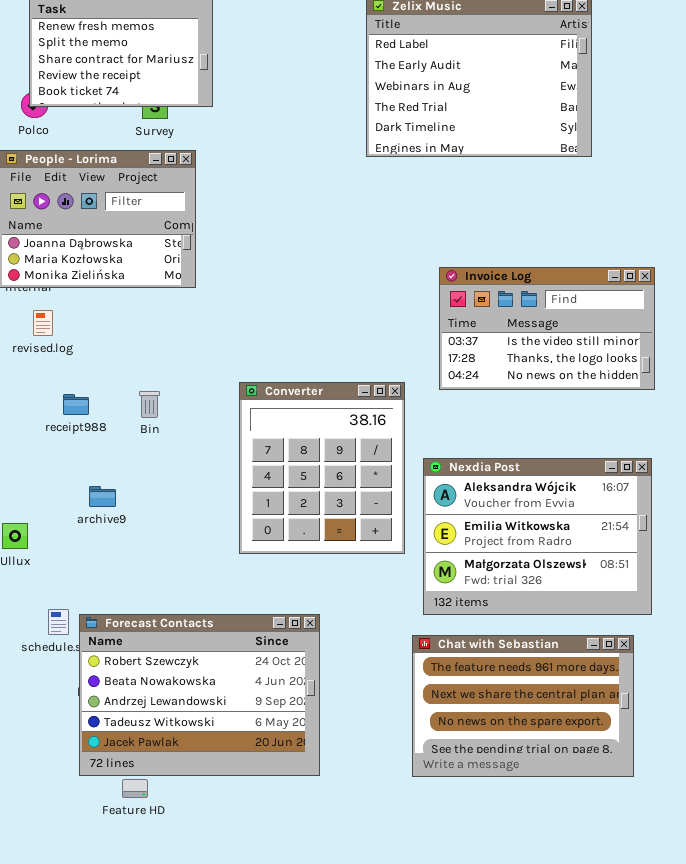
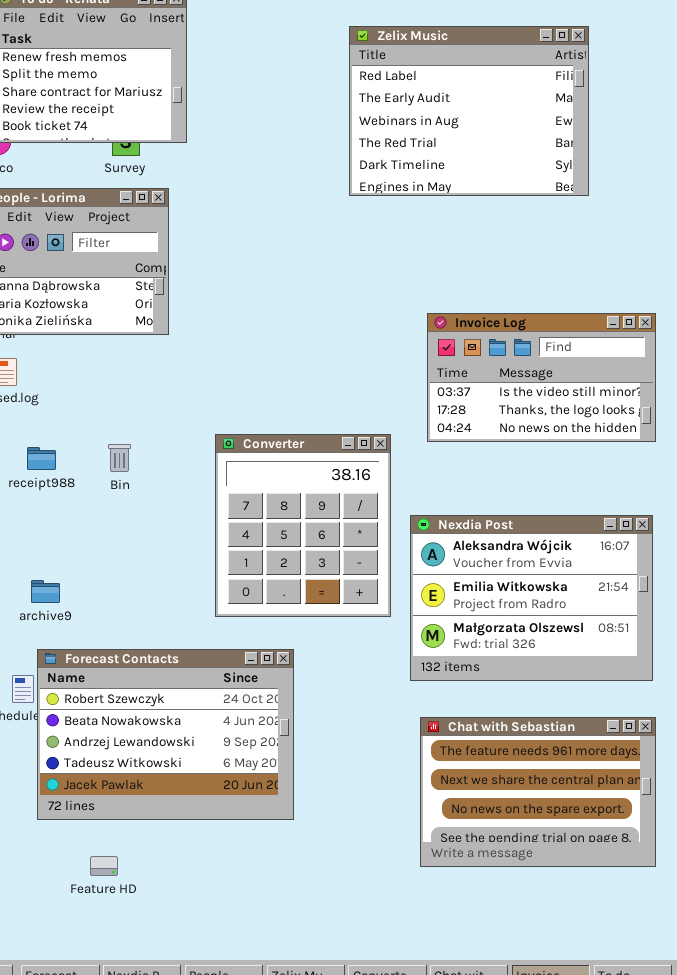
archive9: [89,486,116,507] -> [31,580,60,603], moved
Forecast Contacts: [79,614,320,776] -> [37,649,294,820], moved
Chat with Sebastian: [412,635,634,777] -> [420,717,656,867], moved

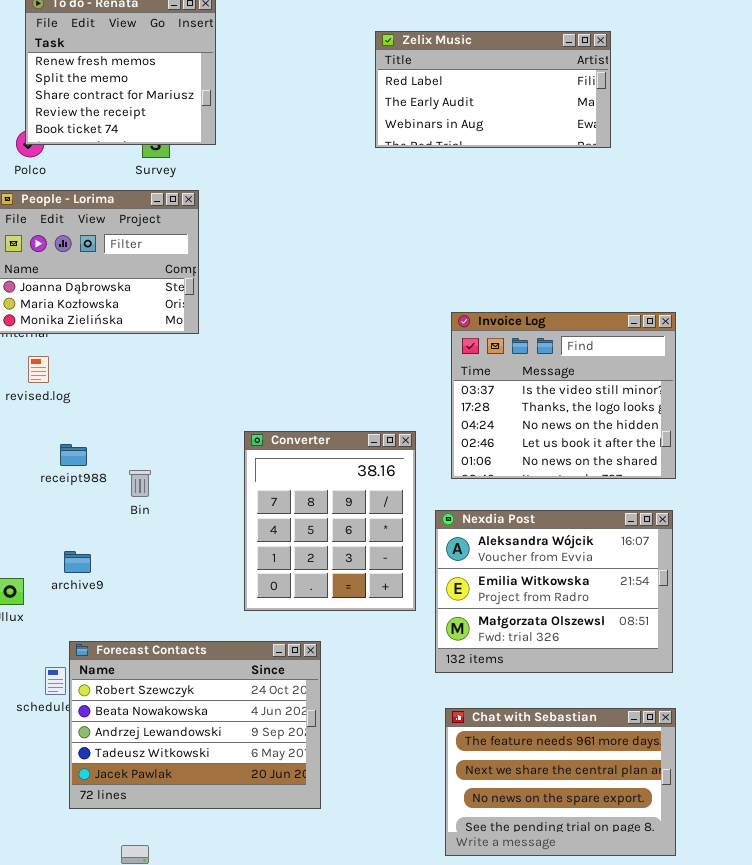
Zelix Music: [349,26,589,196] -> [375,31,611,148], resized
Invoice Log: [427,313,656,442] -> [451,312,676,479], resized
Bin: [108,444,131,472] -> [129,470,151,497], moved
archive9: [31,580,60,603] -> [64,551,91,573], moved

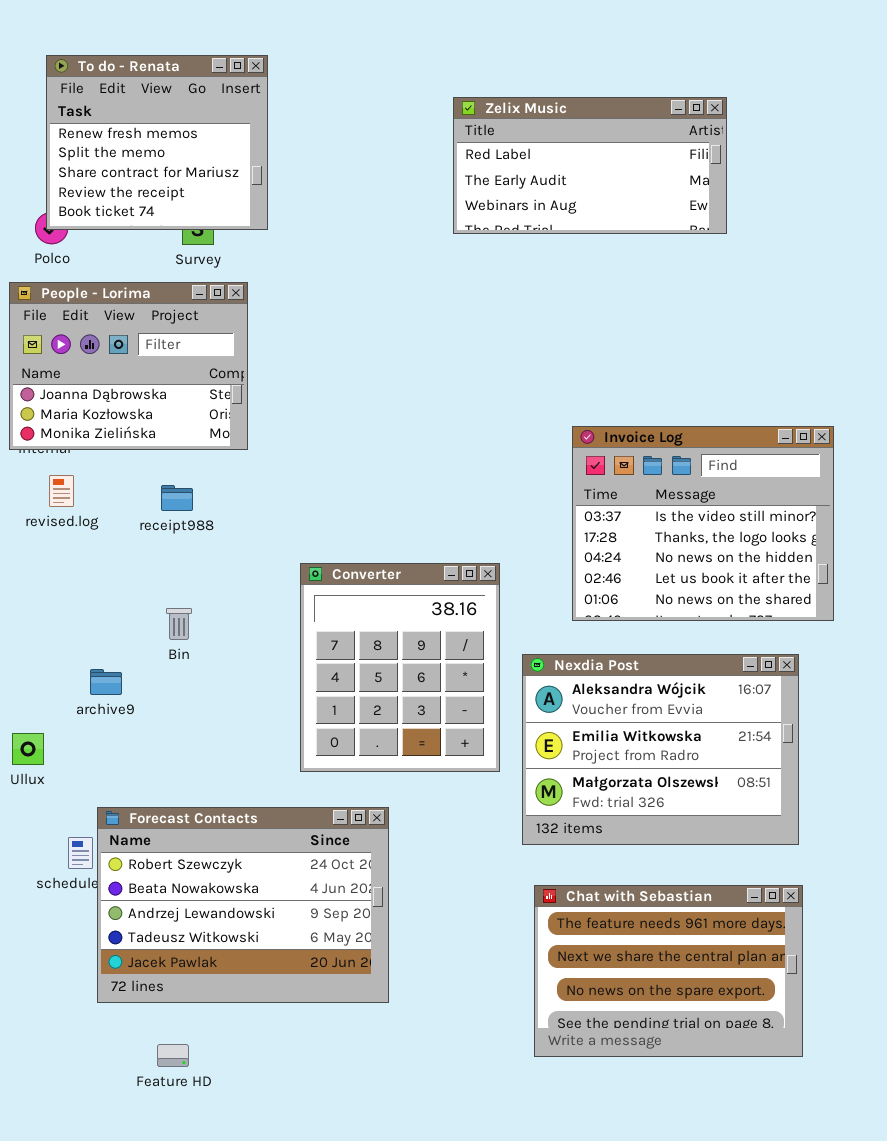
Invoice Log: [451,312,676,479] -> [572,426,834,621], moved
receipt988: [60,444,87,466] -> [161,485,193,511], moved
archive9: [64,551,91,573] -> [90,669,122,695], moved

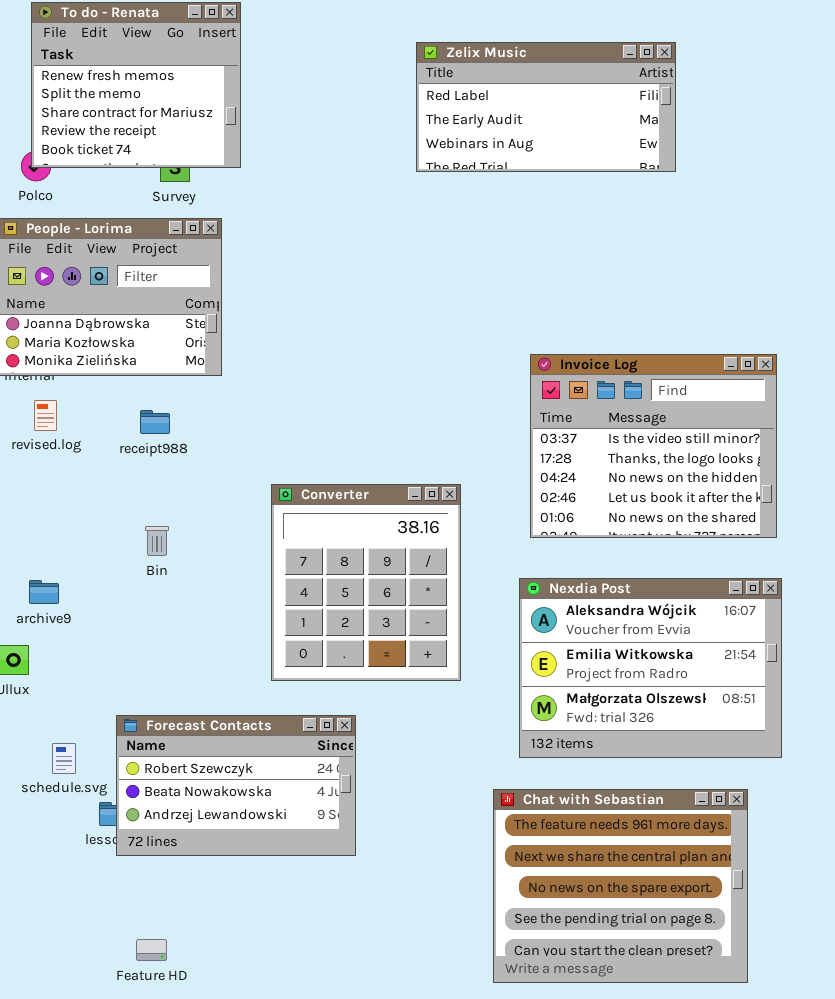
Nexdia Post: [522,654,799,845] -> [519,578,782,758], moved
archive9: [90,669,122,695] -> [29,580,59,604], moved
Forecast Contacts: [97,807,389,1003] -> [116,715,356,856], resized
Chat with Sebastian: [534,885,803,1057] -> [493,789,748,983], resized

